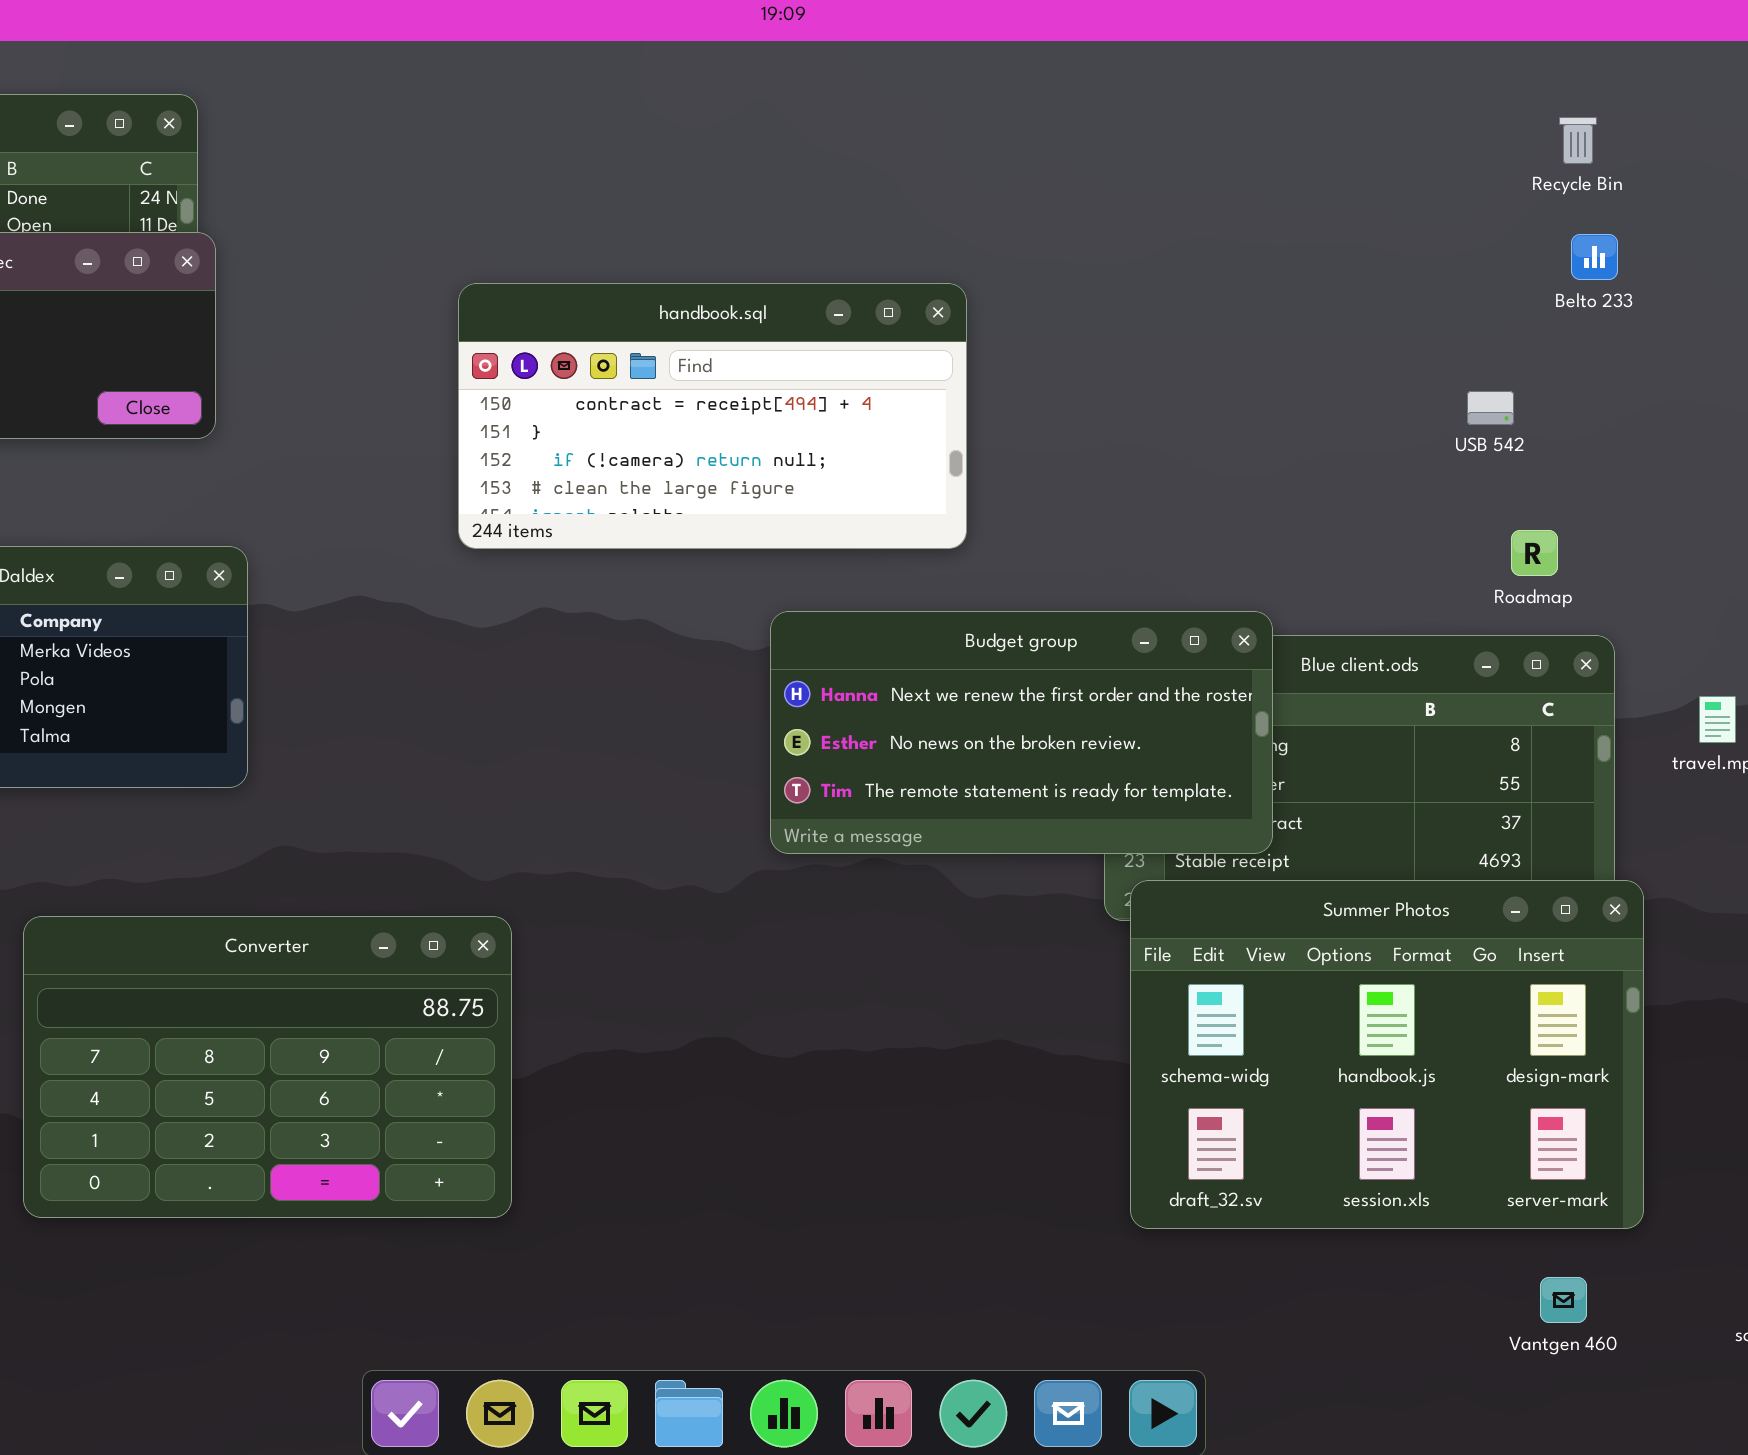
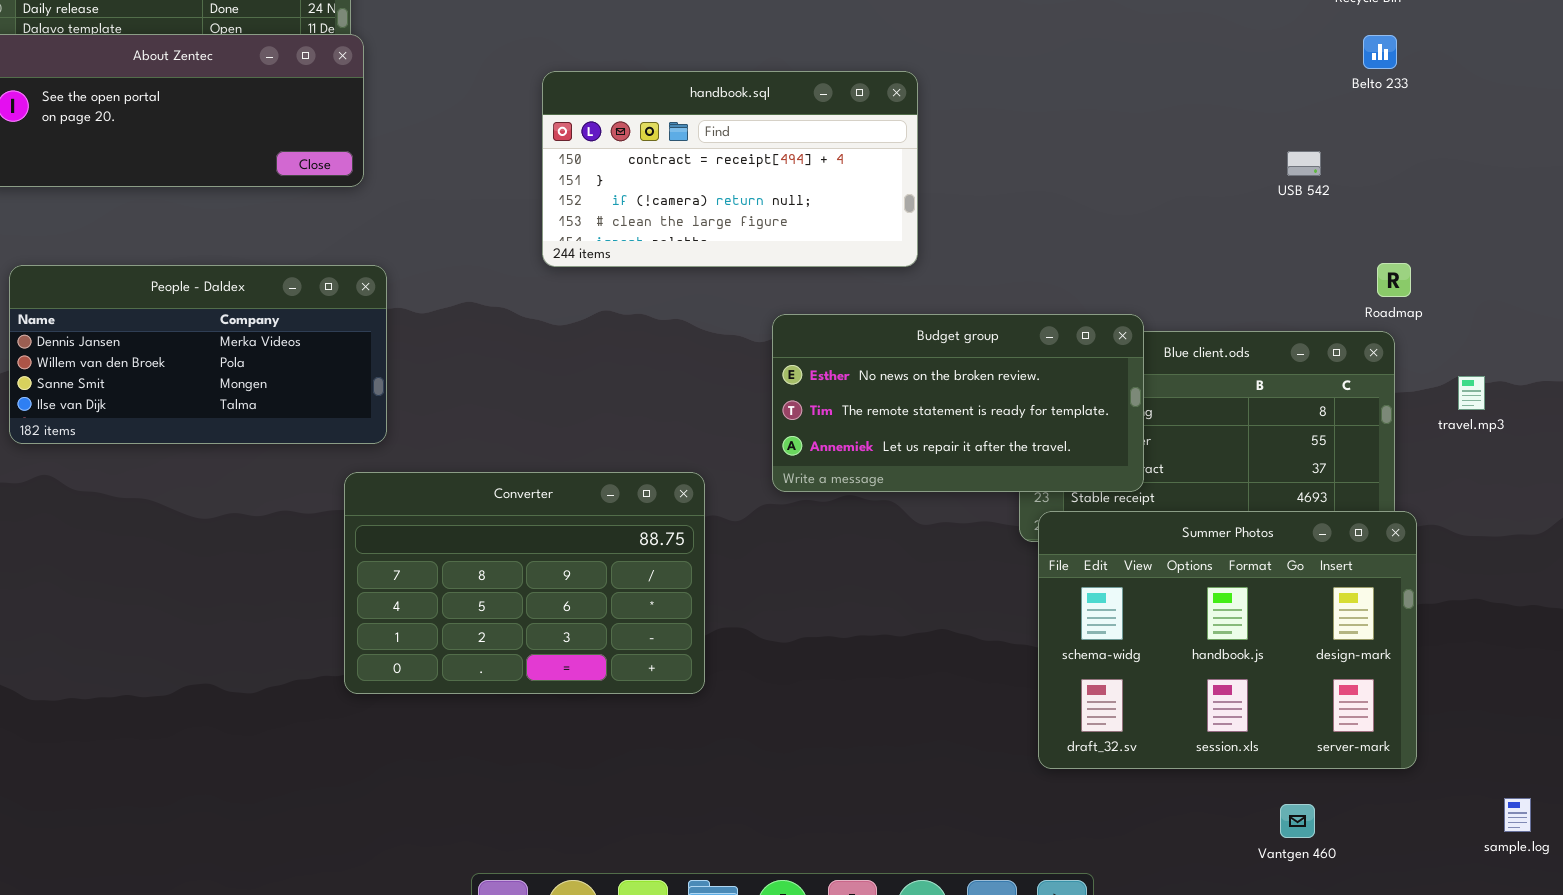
Roadmap: [1511,530,1558,576] -> [1377,263,1411,297], moved
Budget group: [770,611,1273,854] -> [772,314,1144,492], scrolled down 1 row
Converter: [23,916,512,1218] -> [344,472,705,694], moved
Vantgen 460: [1540,1277,1587,1323] -> [1280,804,1315,838], moved

